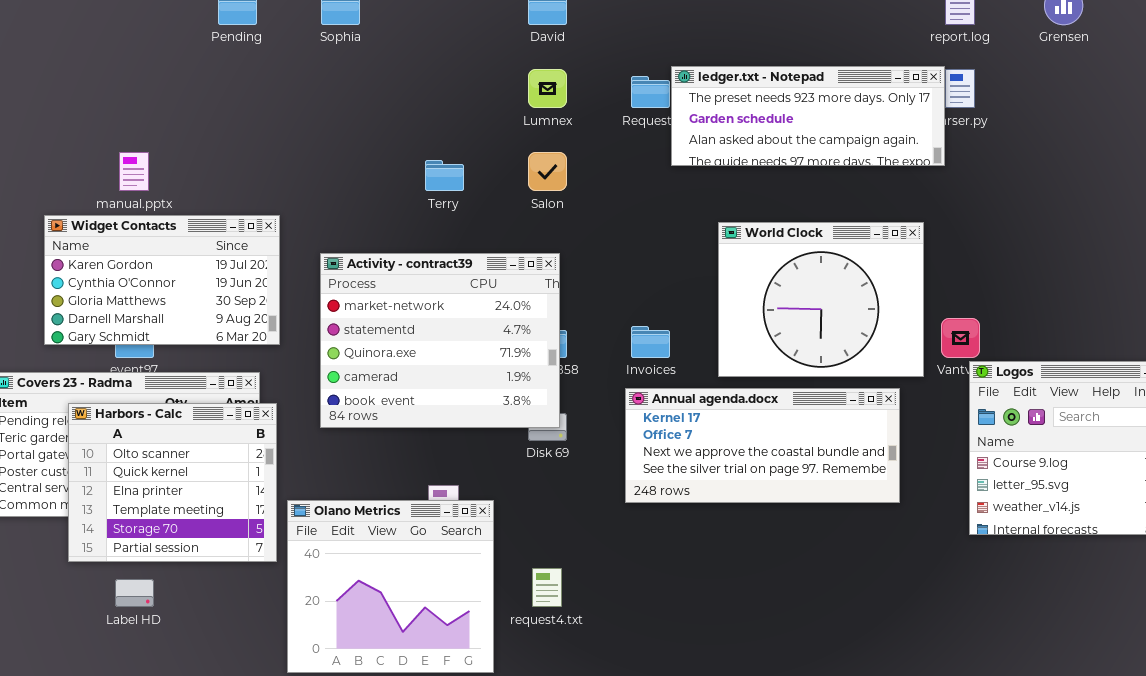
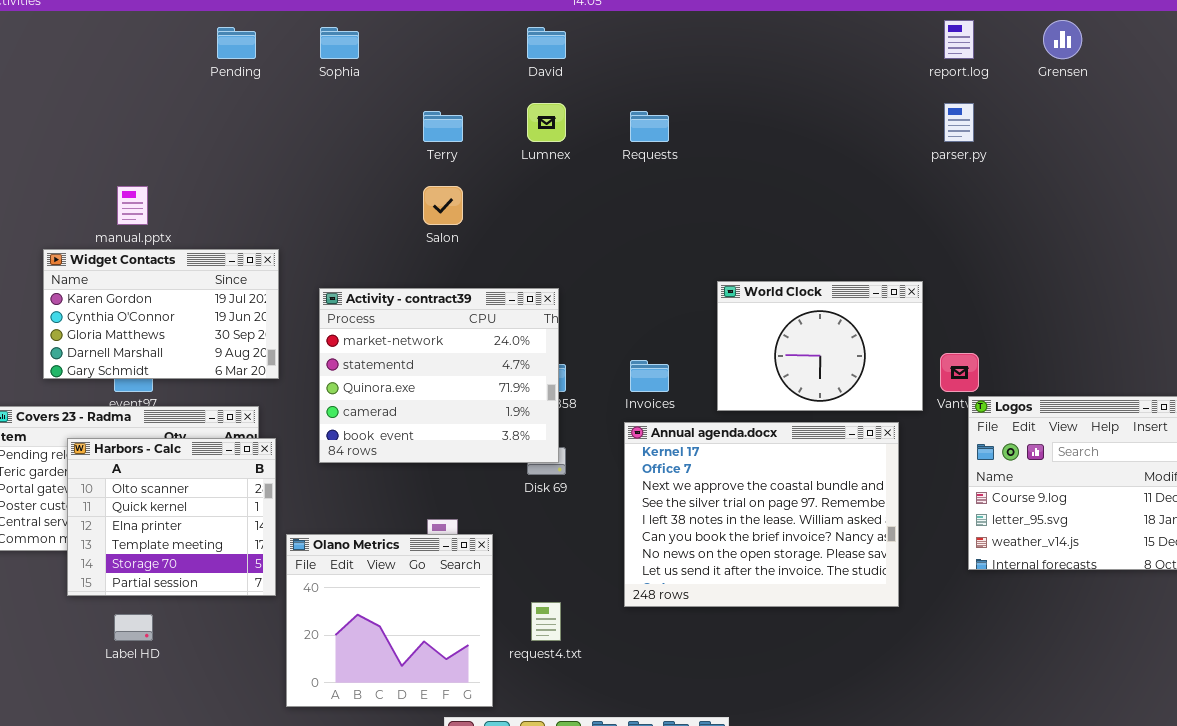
ledger.txt - Notepad: [671,66,945,166] -> none, closed
Salon: [528,152,567,191] -> [423,186,463,225], moved
Terry: [425,160,464,191] -> [423,111,463,142], moved
World Clock: [718,222,924,377] -> [717,281,923,411], resized
Annual agenda.docx: [625,388,900,503] -> [624,422,899,607], resized

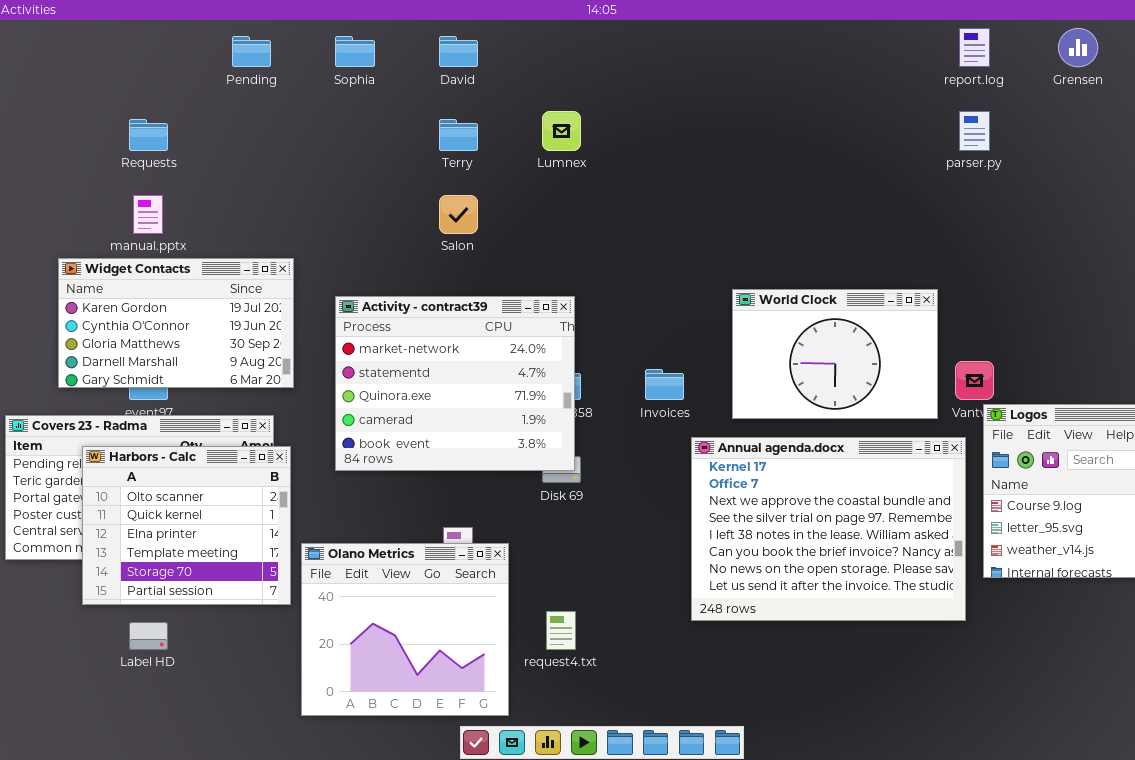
David: [527,27,566,59] -> [439,36,478,67], moved
Requests: [630,111,669,142] -> [129,119,168,151], moved
Annual agenda.docx: [624,422,899,607] -> [691,437,966,621], moved

